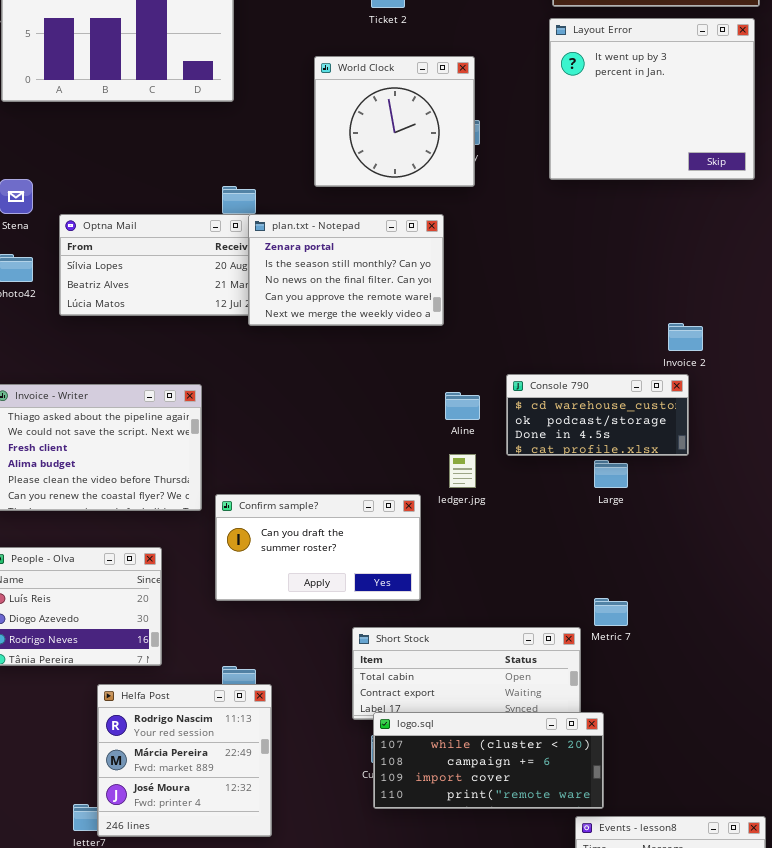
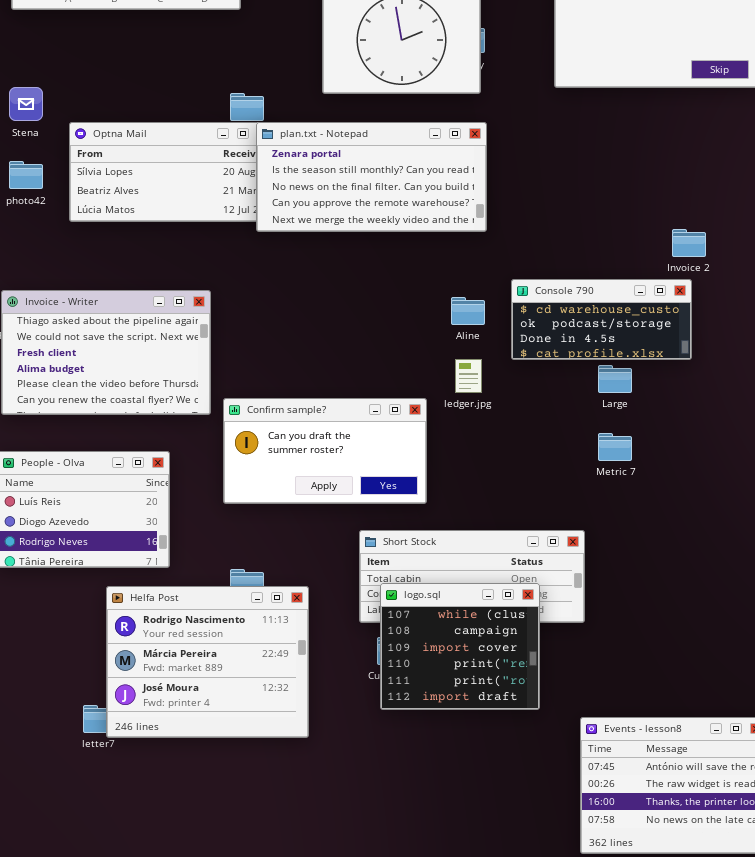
plan.txt - Notepad: [248,214,444,326] -> [256,122,487,232], resized
Metric 7: [594,598,628,626] -> [598,433,632,461], moved
Helfa Post: [97,684,272,837] -> [106,586,309,738], resized
logo.sql: [373,712,604,809] -> [380,583,540,710], resized

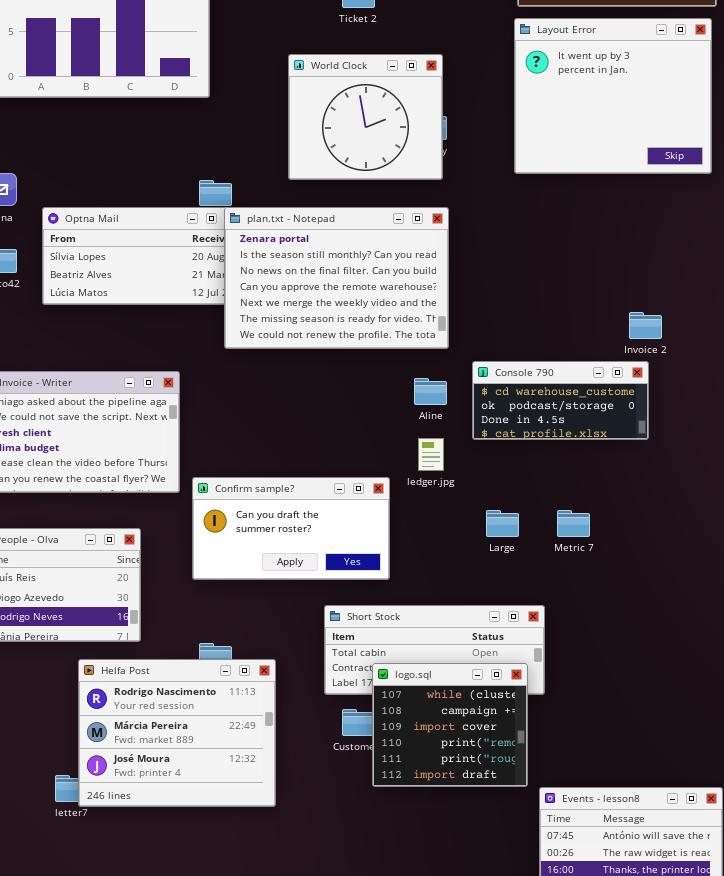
plan.txt - Notepad: [256,122,487,232] -> [224,207,449,349], resized
Large: [598,365,632,393] -> [486,510,519,537], moved
logo.sql: [380,583,540,710] -> [372,663,528,787], moved

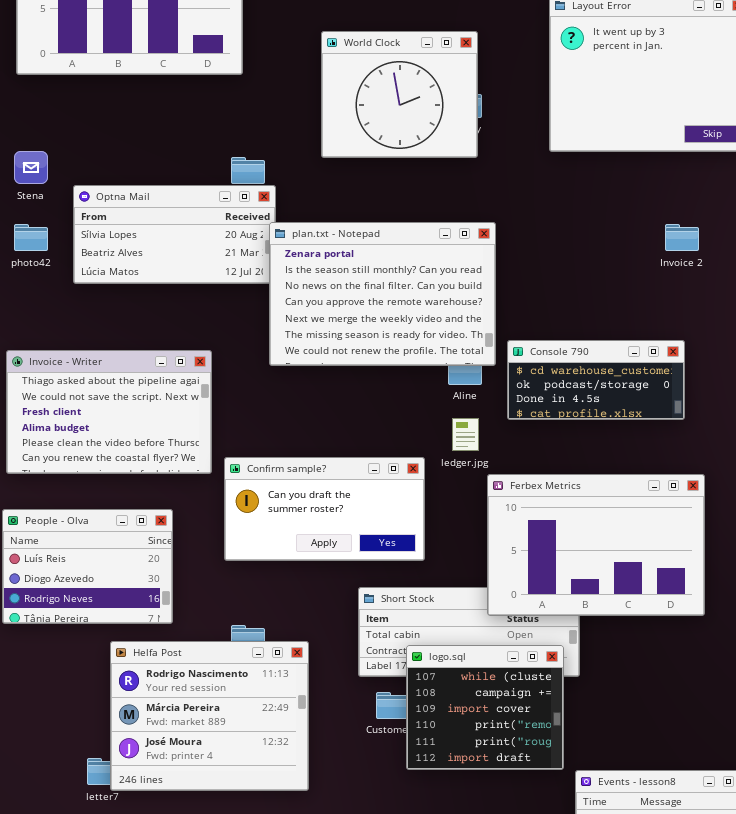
plan.txt - Notepad: [224,207,449,349] -> [269,222,496,366], moved
Invoice 2: [629,312,662,339] -> [665,224,699,251], moved
Ferbex Metrics: none -> [487,474,705,616], opened

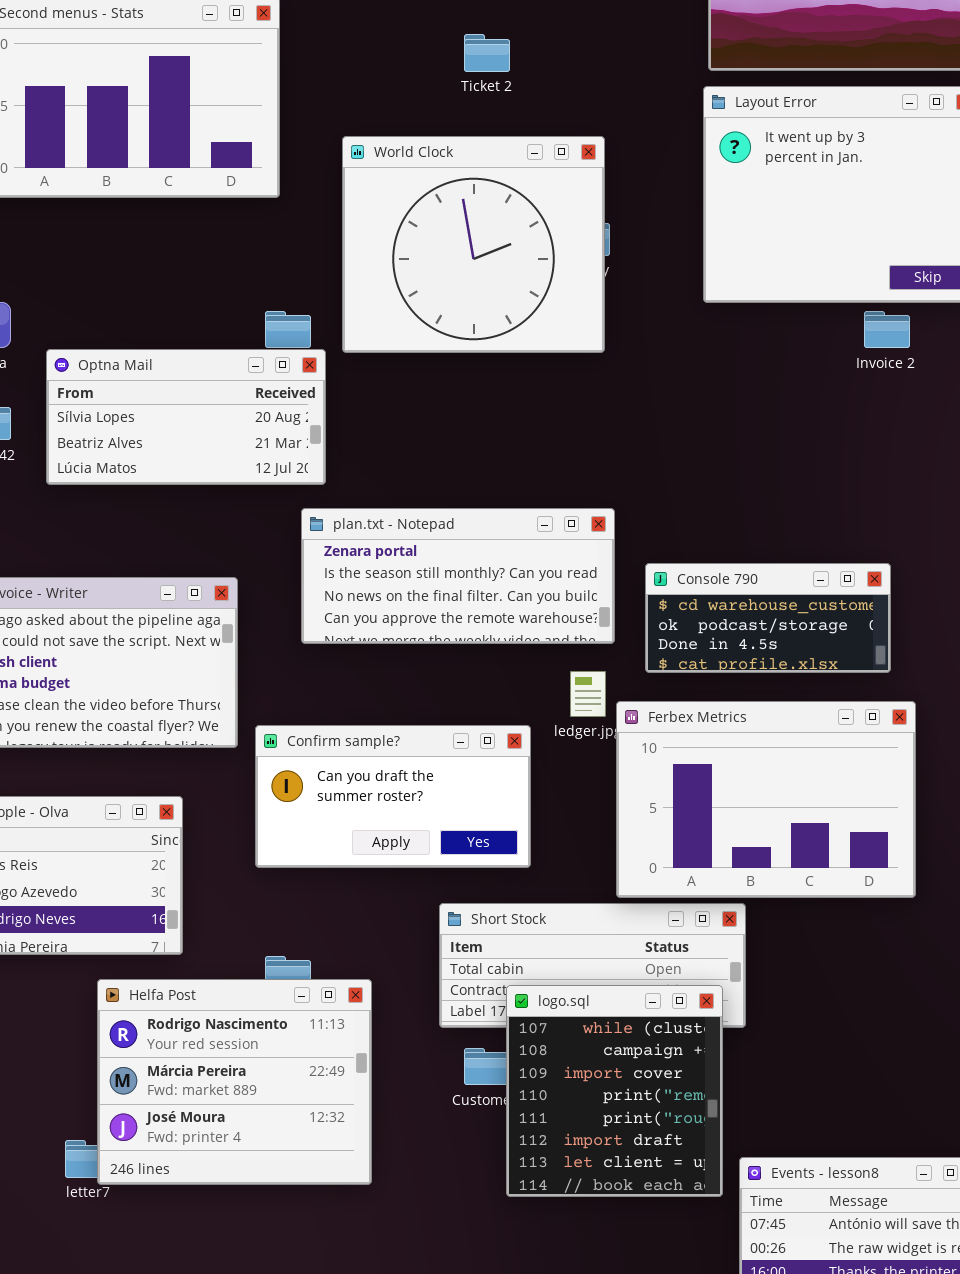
World Clock: [321,31,478,158] -> [342,136,605,353], resized
plan.txt - Notepad: [269,222,496,366] -> [301,508,615,644], moved, resized
Invoice 2: [665,224,699,251] -> [864,311,910,348], moved
Ferbex Metrics: [487,474,705,616] -> [616,701,916,898], moved
logo.sql: [406,645,564,770] -> [506,985,723,1197], resized

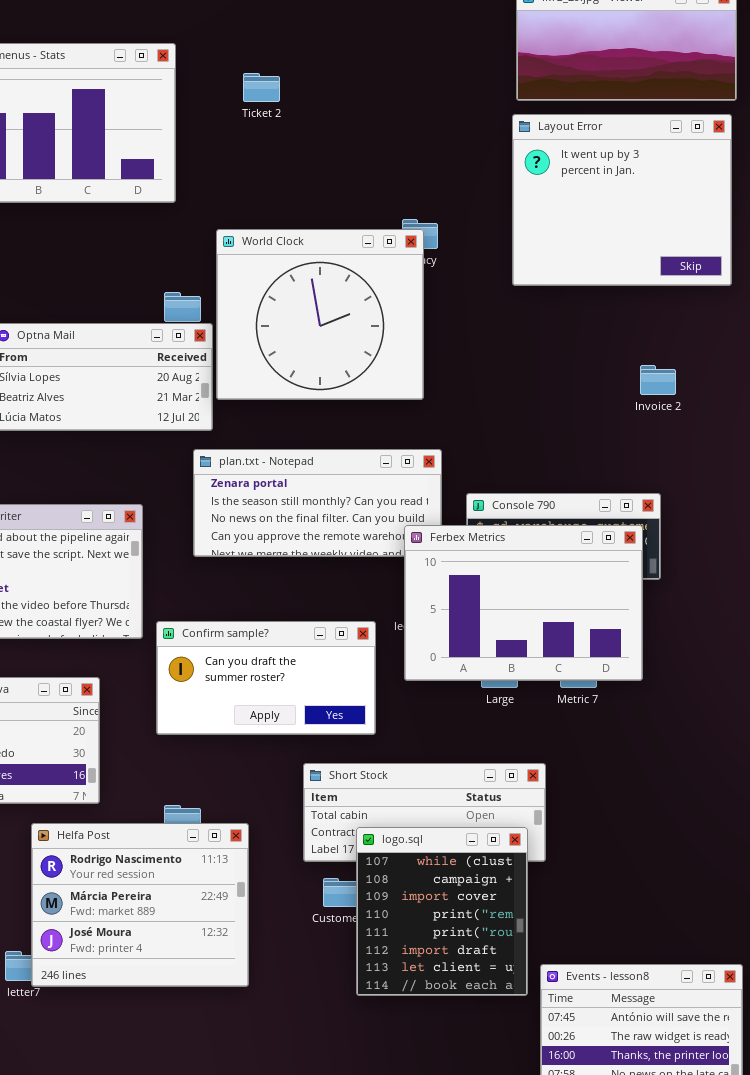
Ticket 2: [464,34,510,72] -> [243,73,280,102], moved
World Clock: [342,136,605,353] -> [216,229,424,400], moved
Invoice 2: [864,311,910,348] -> [640,365,676,395], moved
Ferbex Metrics: [616,701,916,898] -> [404,525,643,681], moved

